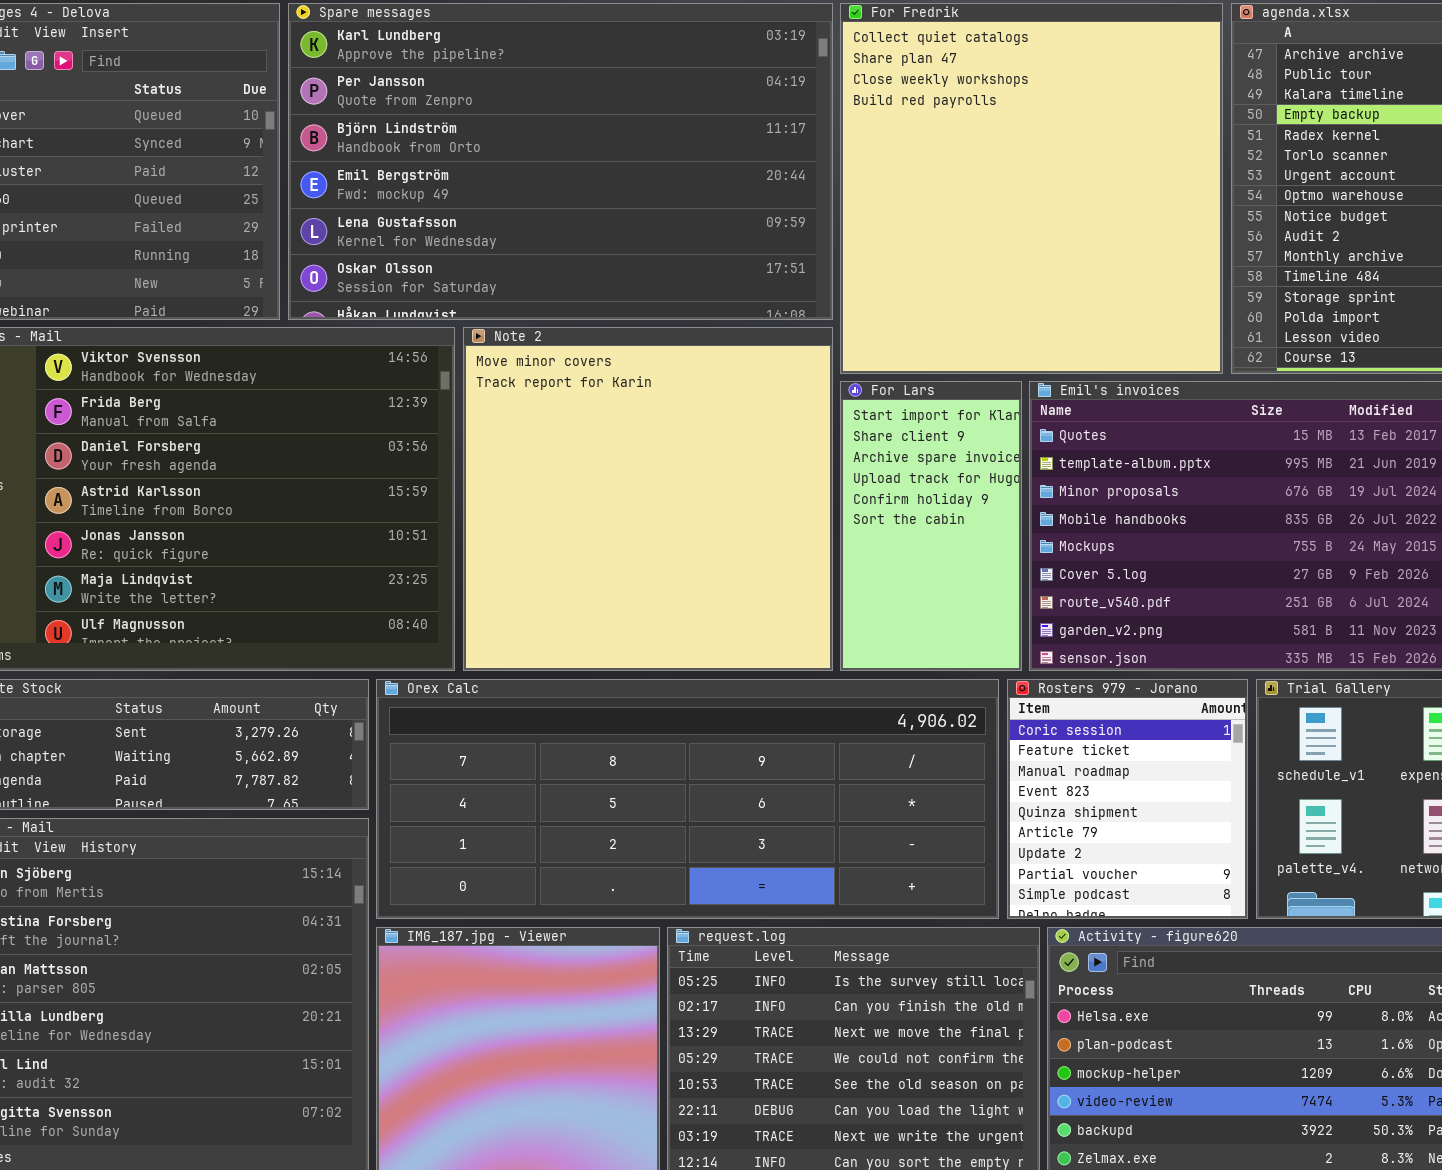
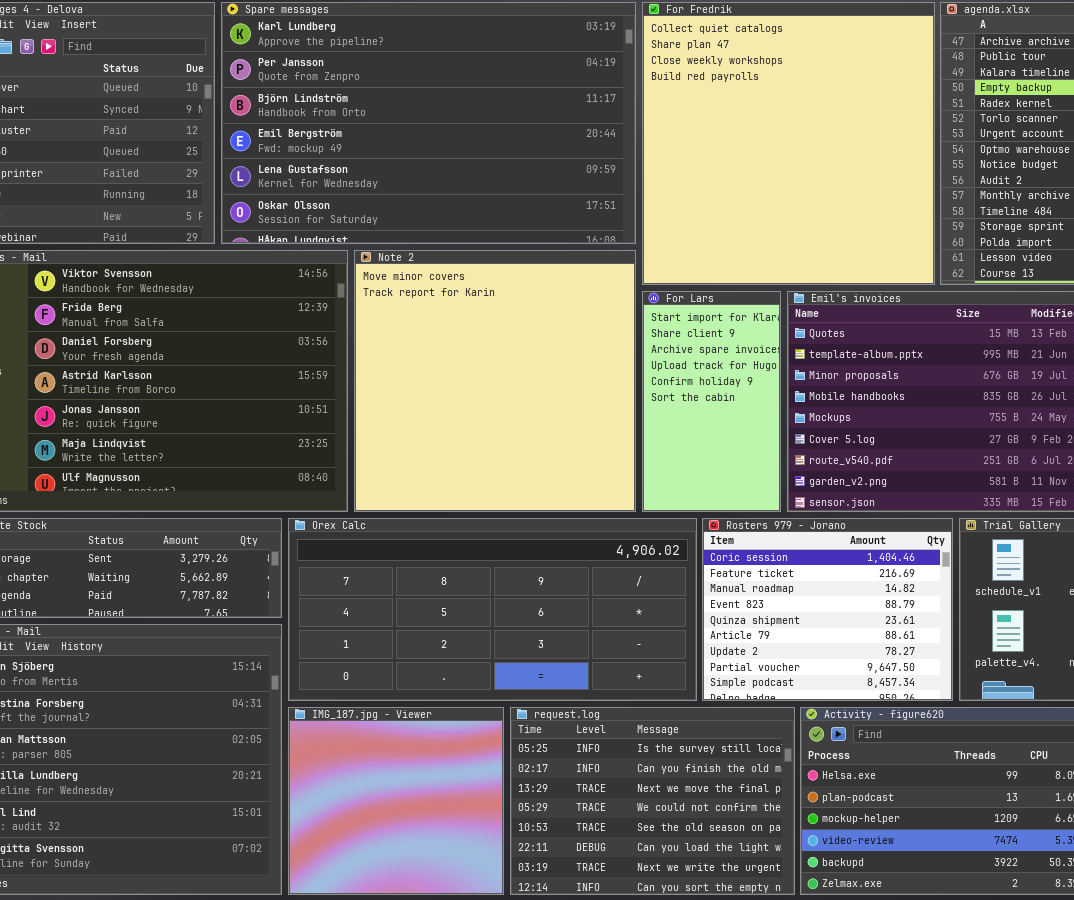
Orex Calc: [376,679,999,919] -> [288,518,697,701], resized
Rosters 979 - Jorano: [1007,679,1248,919] -> [702,518,953,701], resized

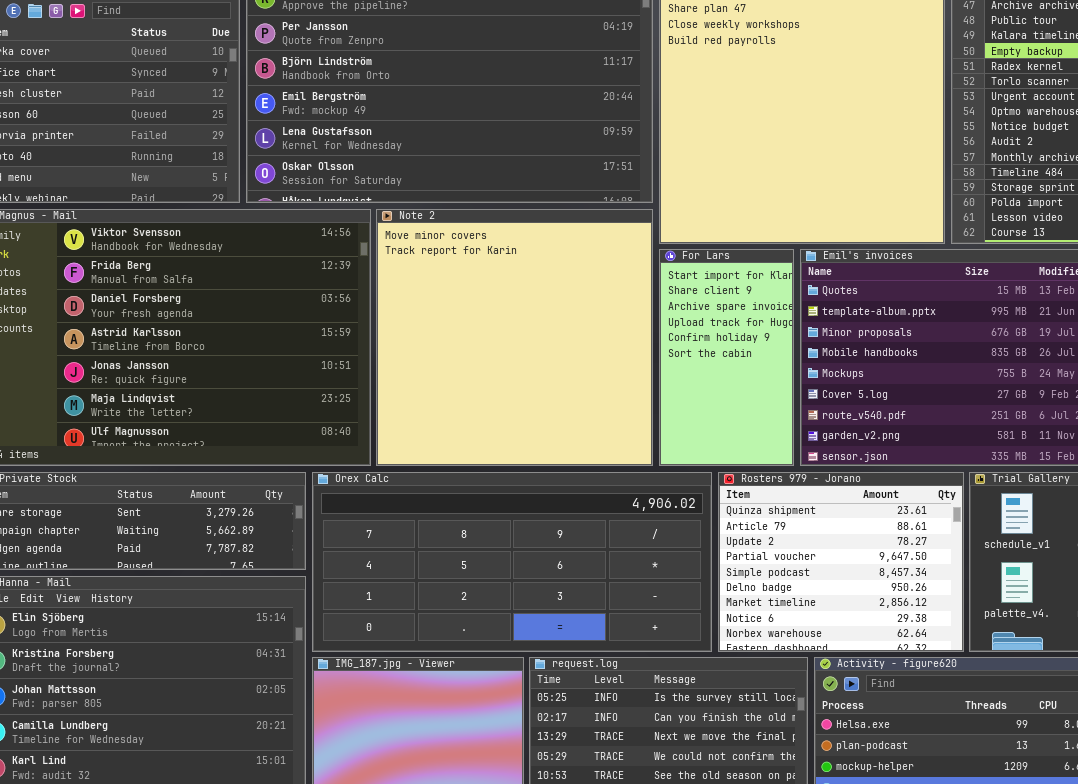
Rosters 979 - Jorano: [702,518,953,701] -> [718,472,964,652], scrolled down 4 rows

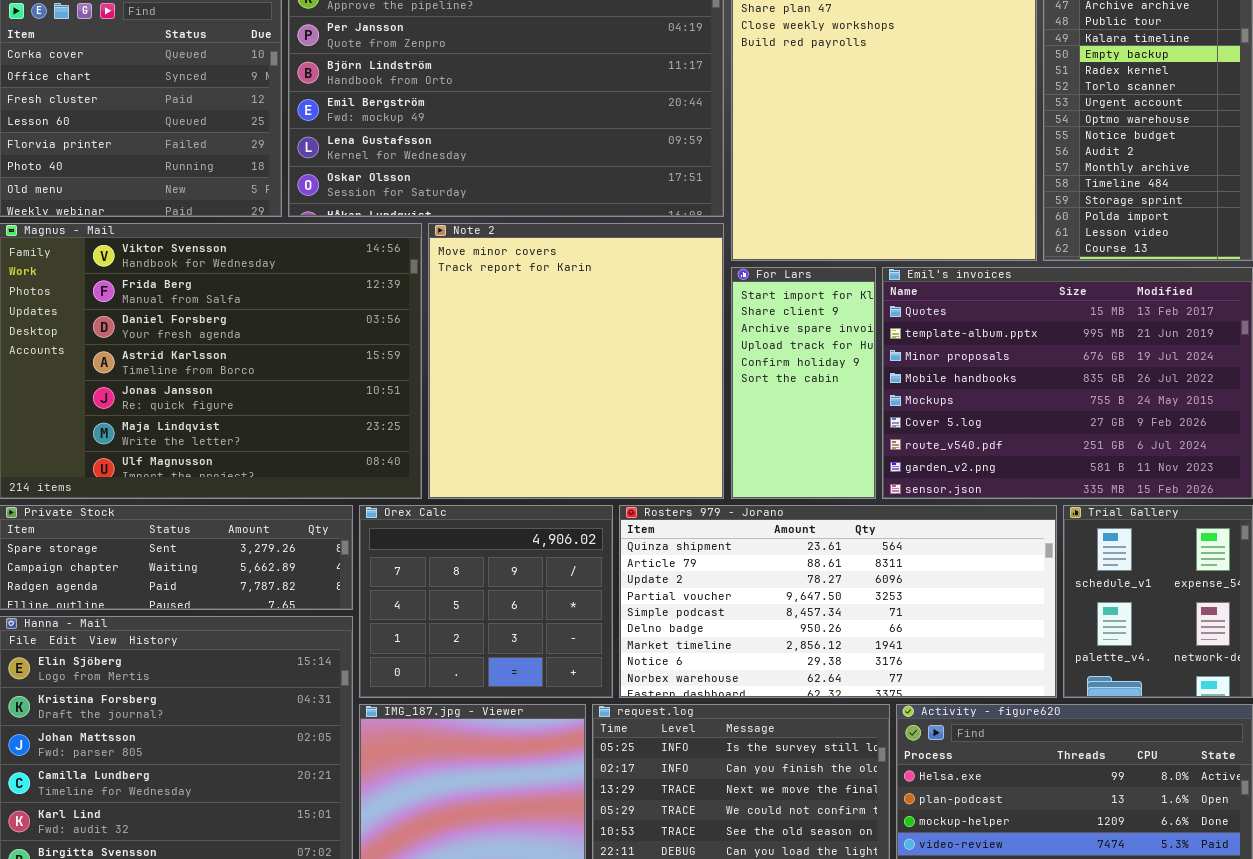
Orex Calc: [312,472,712,652] -> [359,505,613,698], resized
Rosters 979 - Jorano: [718,472,964,652] -> [619,505,1057,698], resized

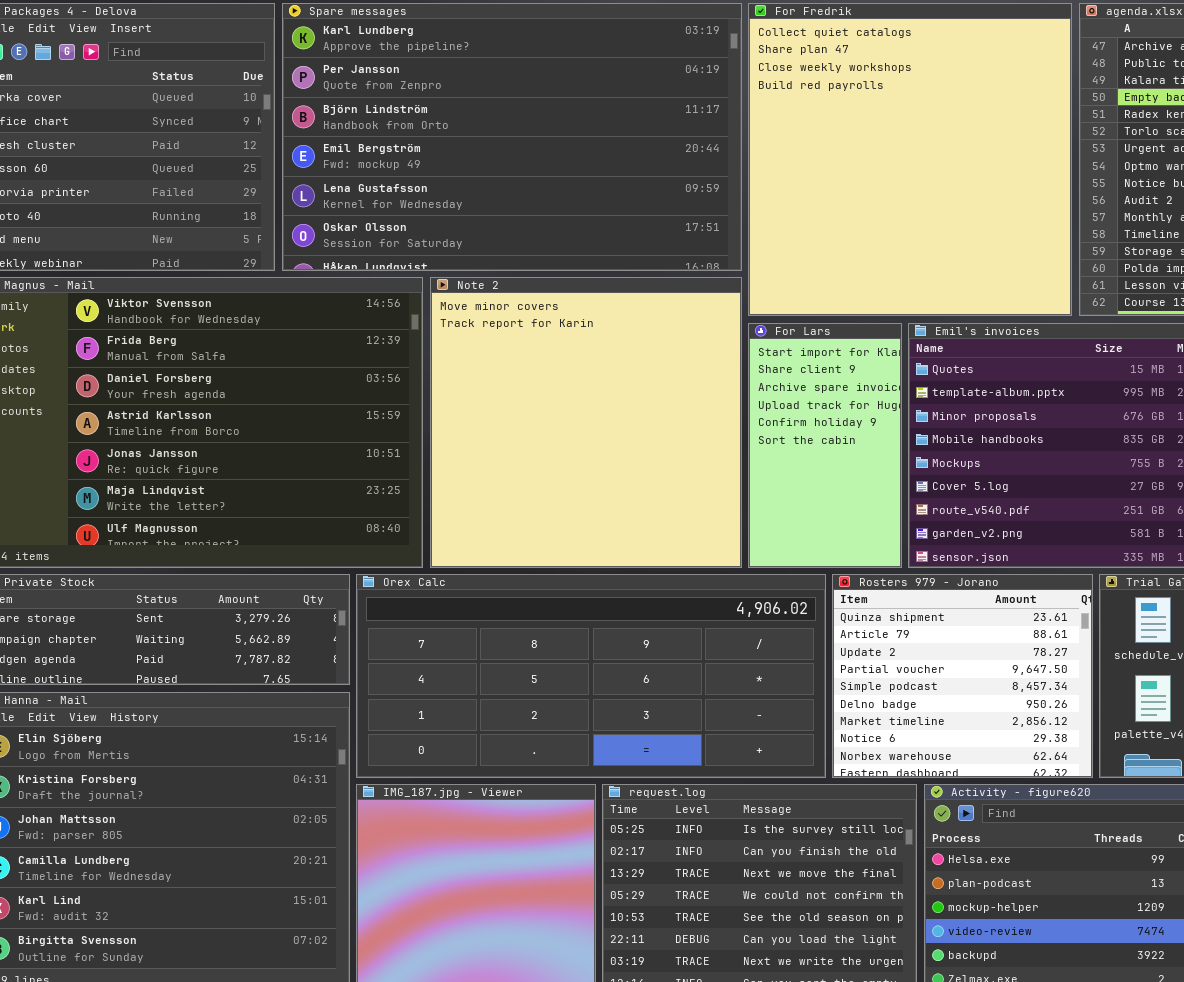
Orex Calc: [359,505,613,698] -> [356,574,826,778], resized
Rosters 979 - Jorano: [619,505,1057,698] -> [832,574,1093,778], resized

